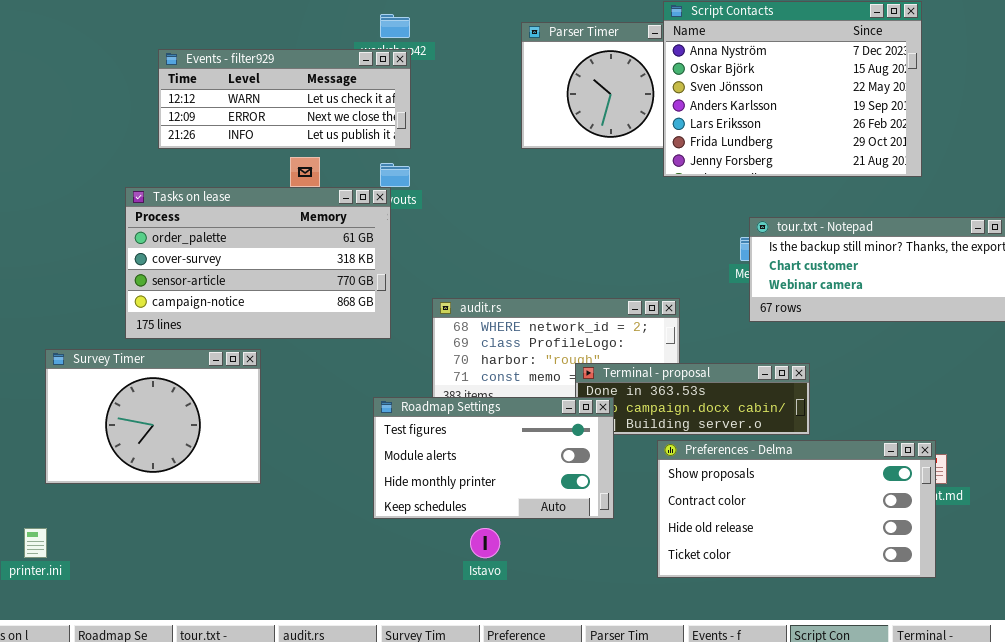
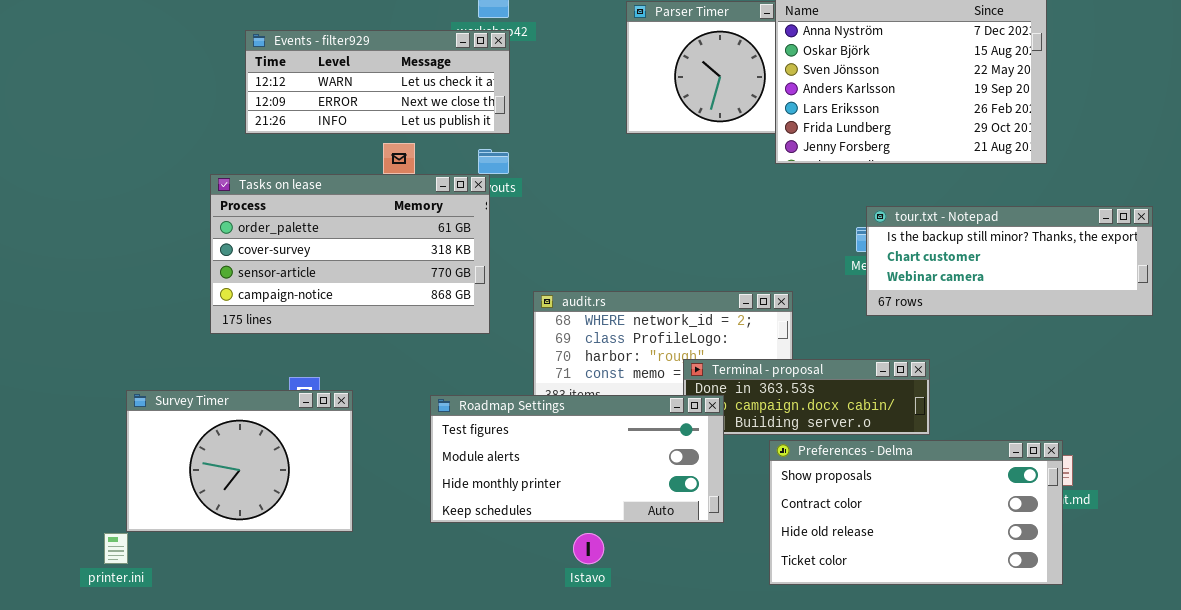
Survey Timer: [45,349,261,484] -> [126,390,353,532], moved
Roadmap Settings: [373,397,614,519] -> [430,395,724,523], resized

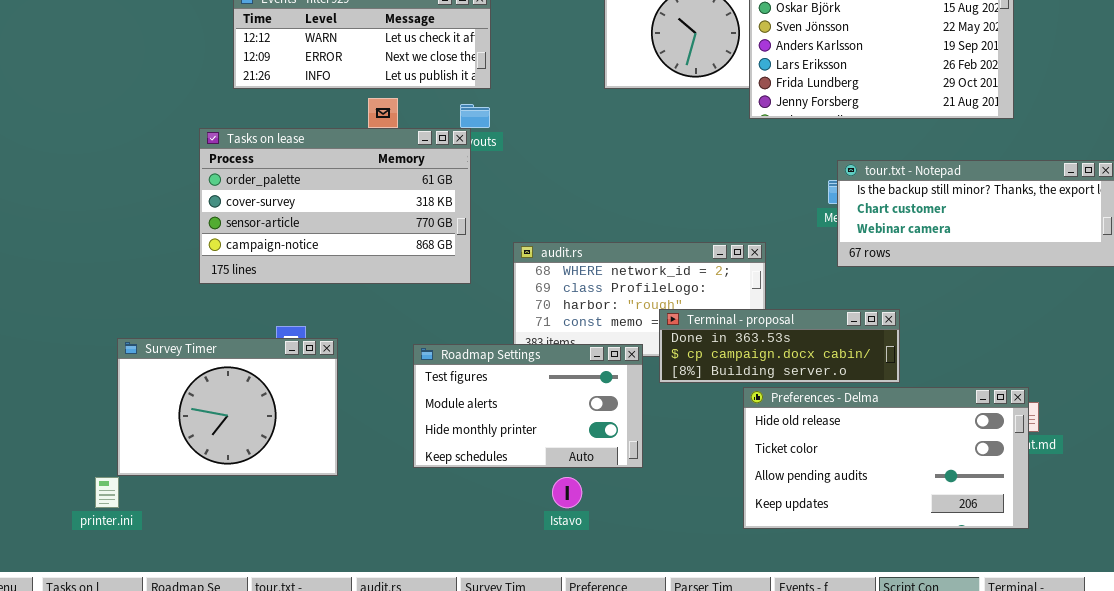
Roadmap Settings: [430,395,724,523] -> [413,344,643,468], resized
Preferences - Delma: [769,440,1063,585] -> [743,387,1029,529], scrolled down 2 rows

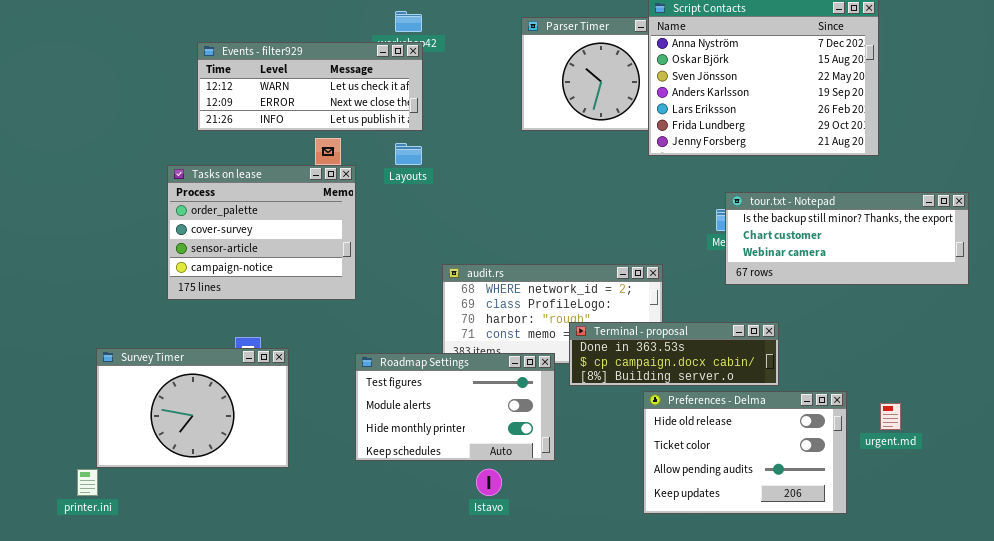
Tasks on lease: [199,128,471,284] -> [167,165,356,300], resized
Preferences - Delma: [743,387,1029,529] -> [643,391,847,514], resized

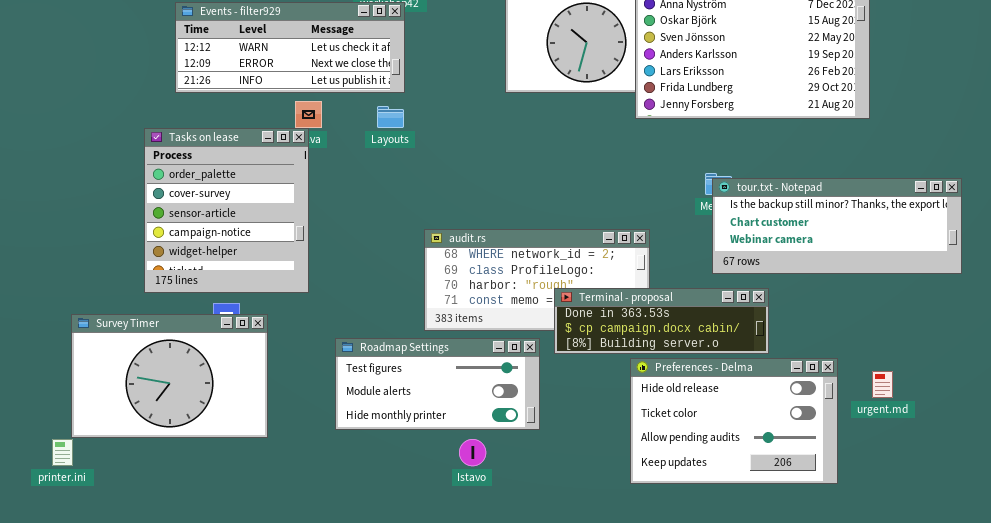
Tasks on lease: [167,165,356,300] -> [144,128,309,293], resized
tour.txt - Notepad: [725,192,969,285] -> [712,178,962,274], moved
Roadmap Settings: [355,353,555,461] -> [335,338,540,430], resized

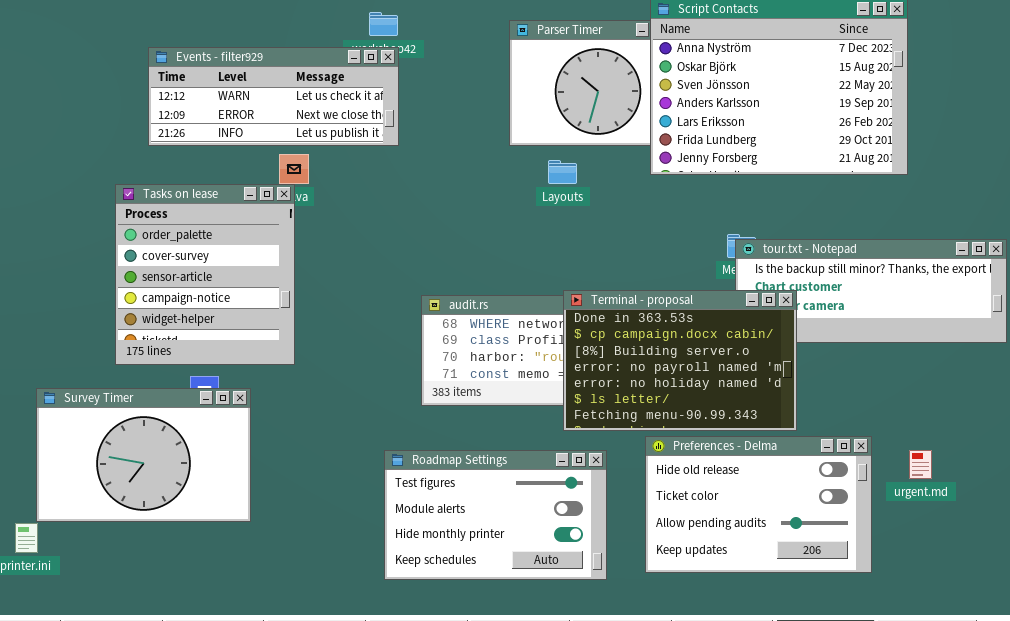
Layouts: [377,106,404,128] -> [548,160,577,184], moved
Terminal - proposal: [554,288,769,354] -> [563,290,797,431], resized
Roadmap Settings: [335,338,540,430] -> [384,450,607,580], moved, resized

